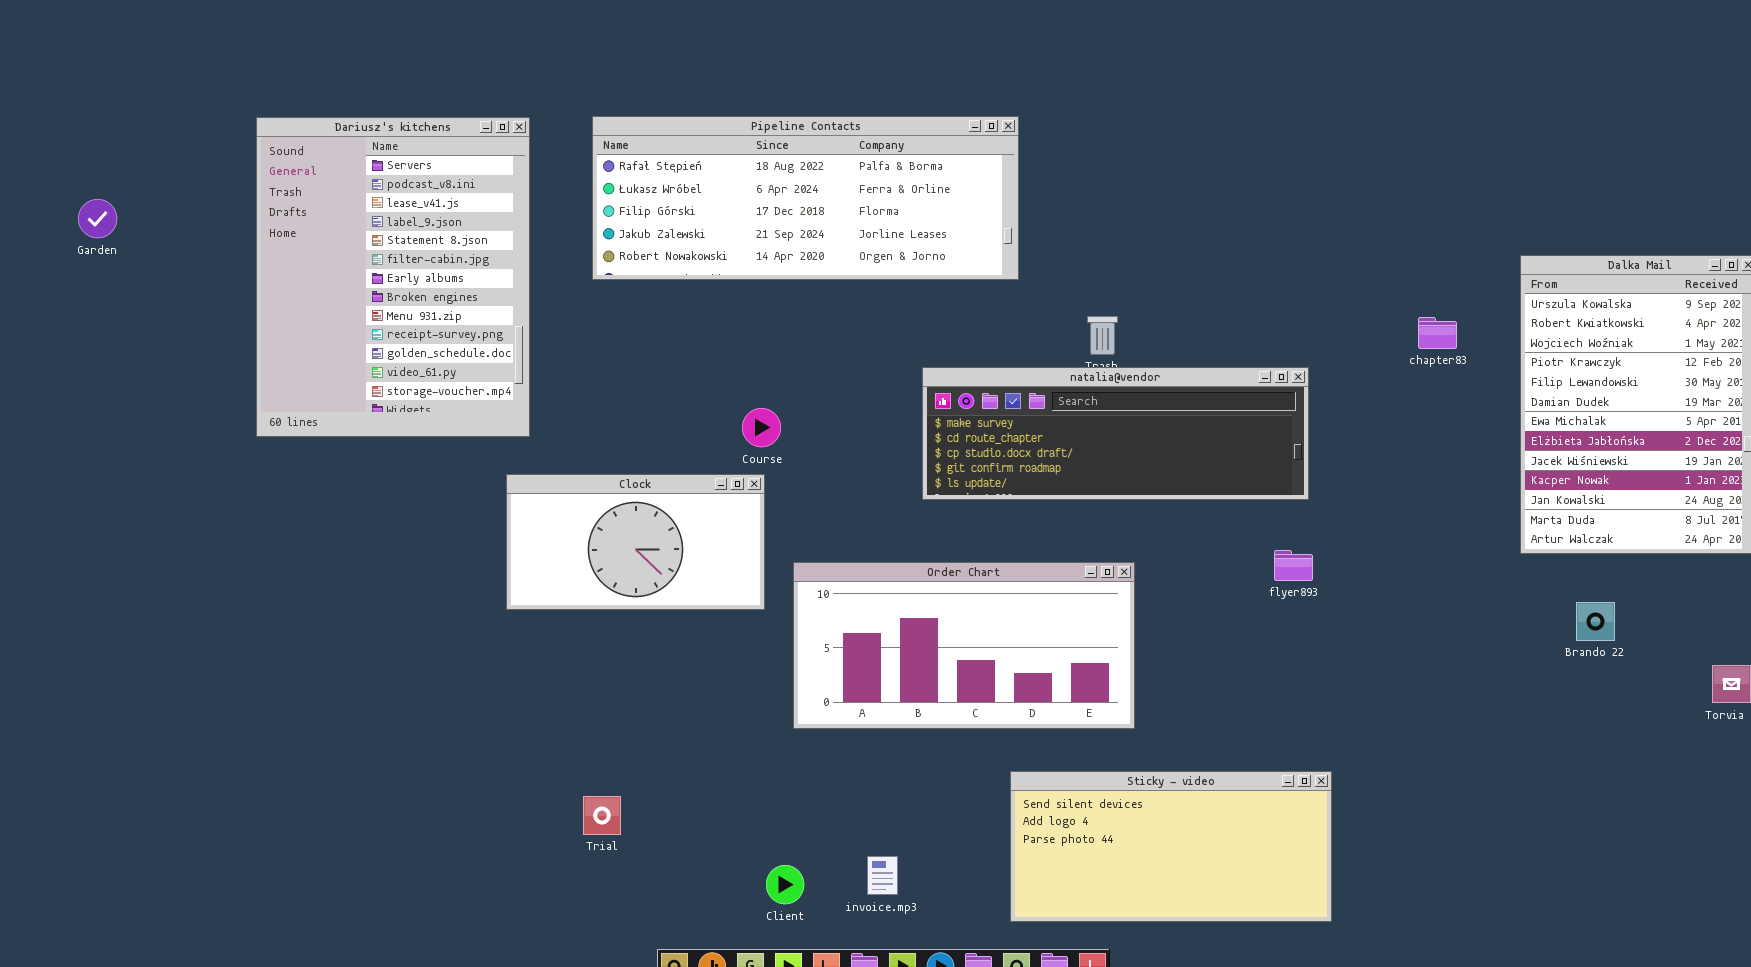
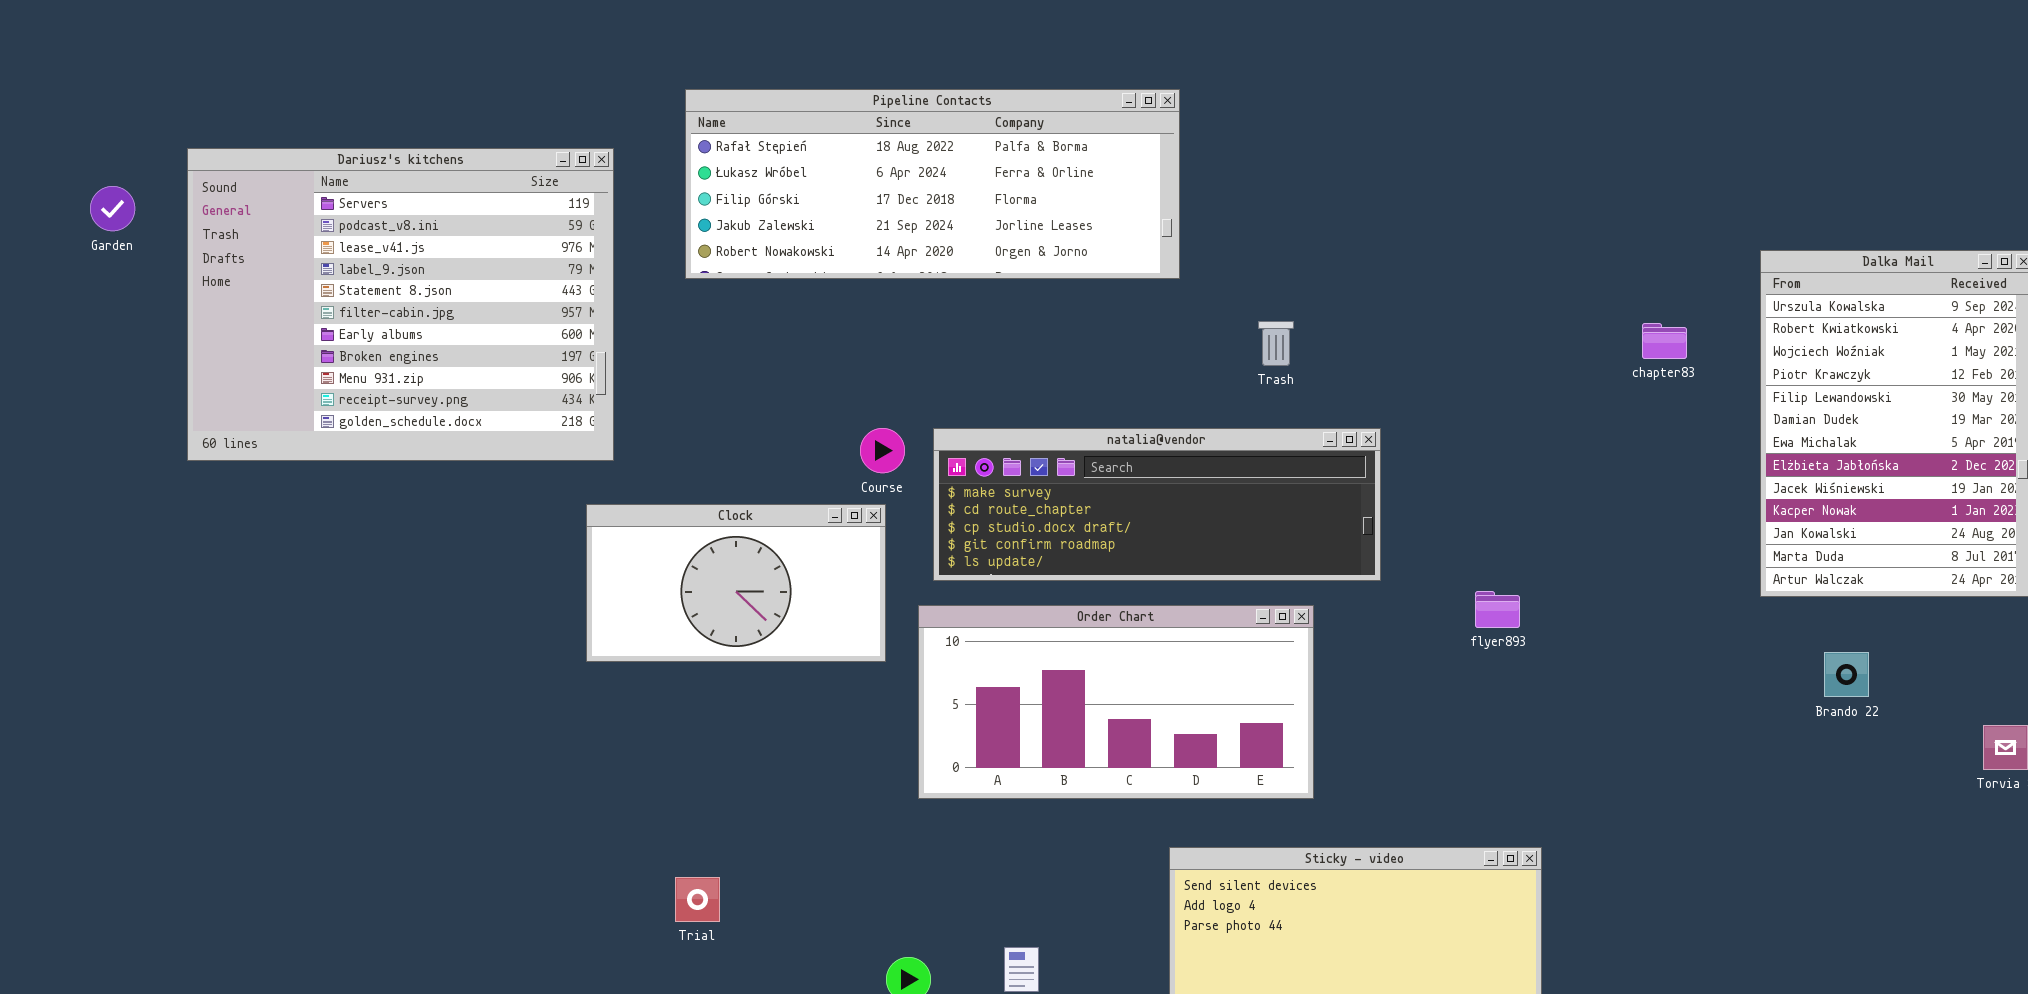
Dariusz's kitchens: [256,117,530,437] -> [187,148,614,461], resized
natalia@vendor: [922,367,1309,500] -> [933,428,1381,581], moved

